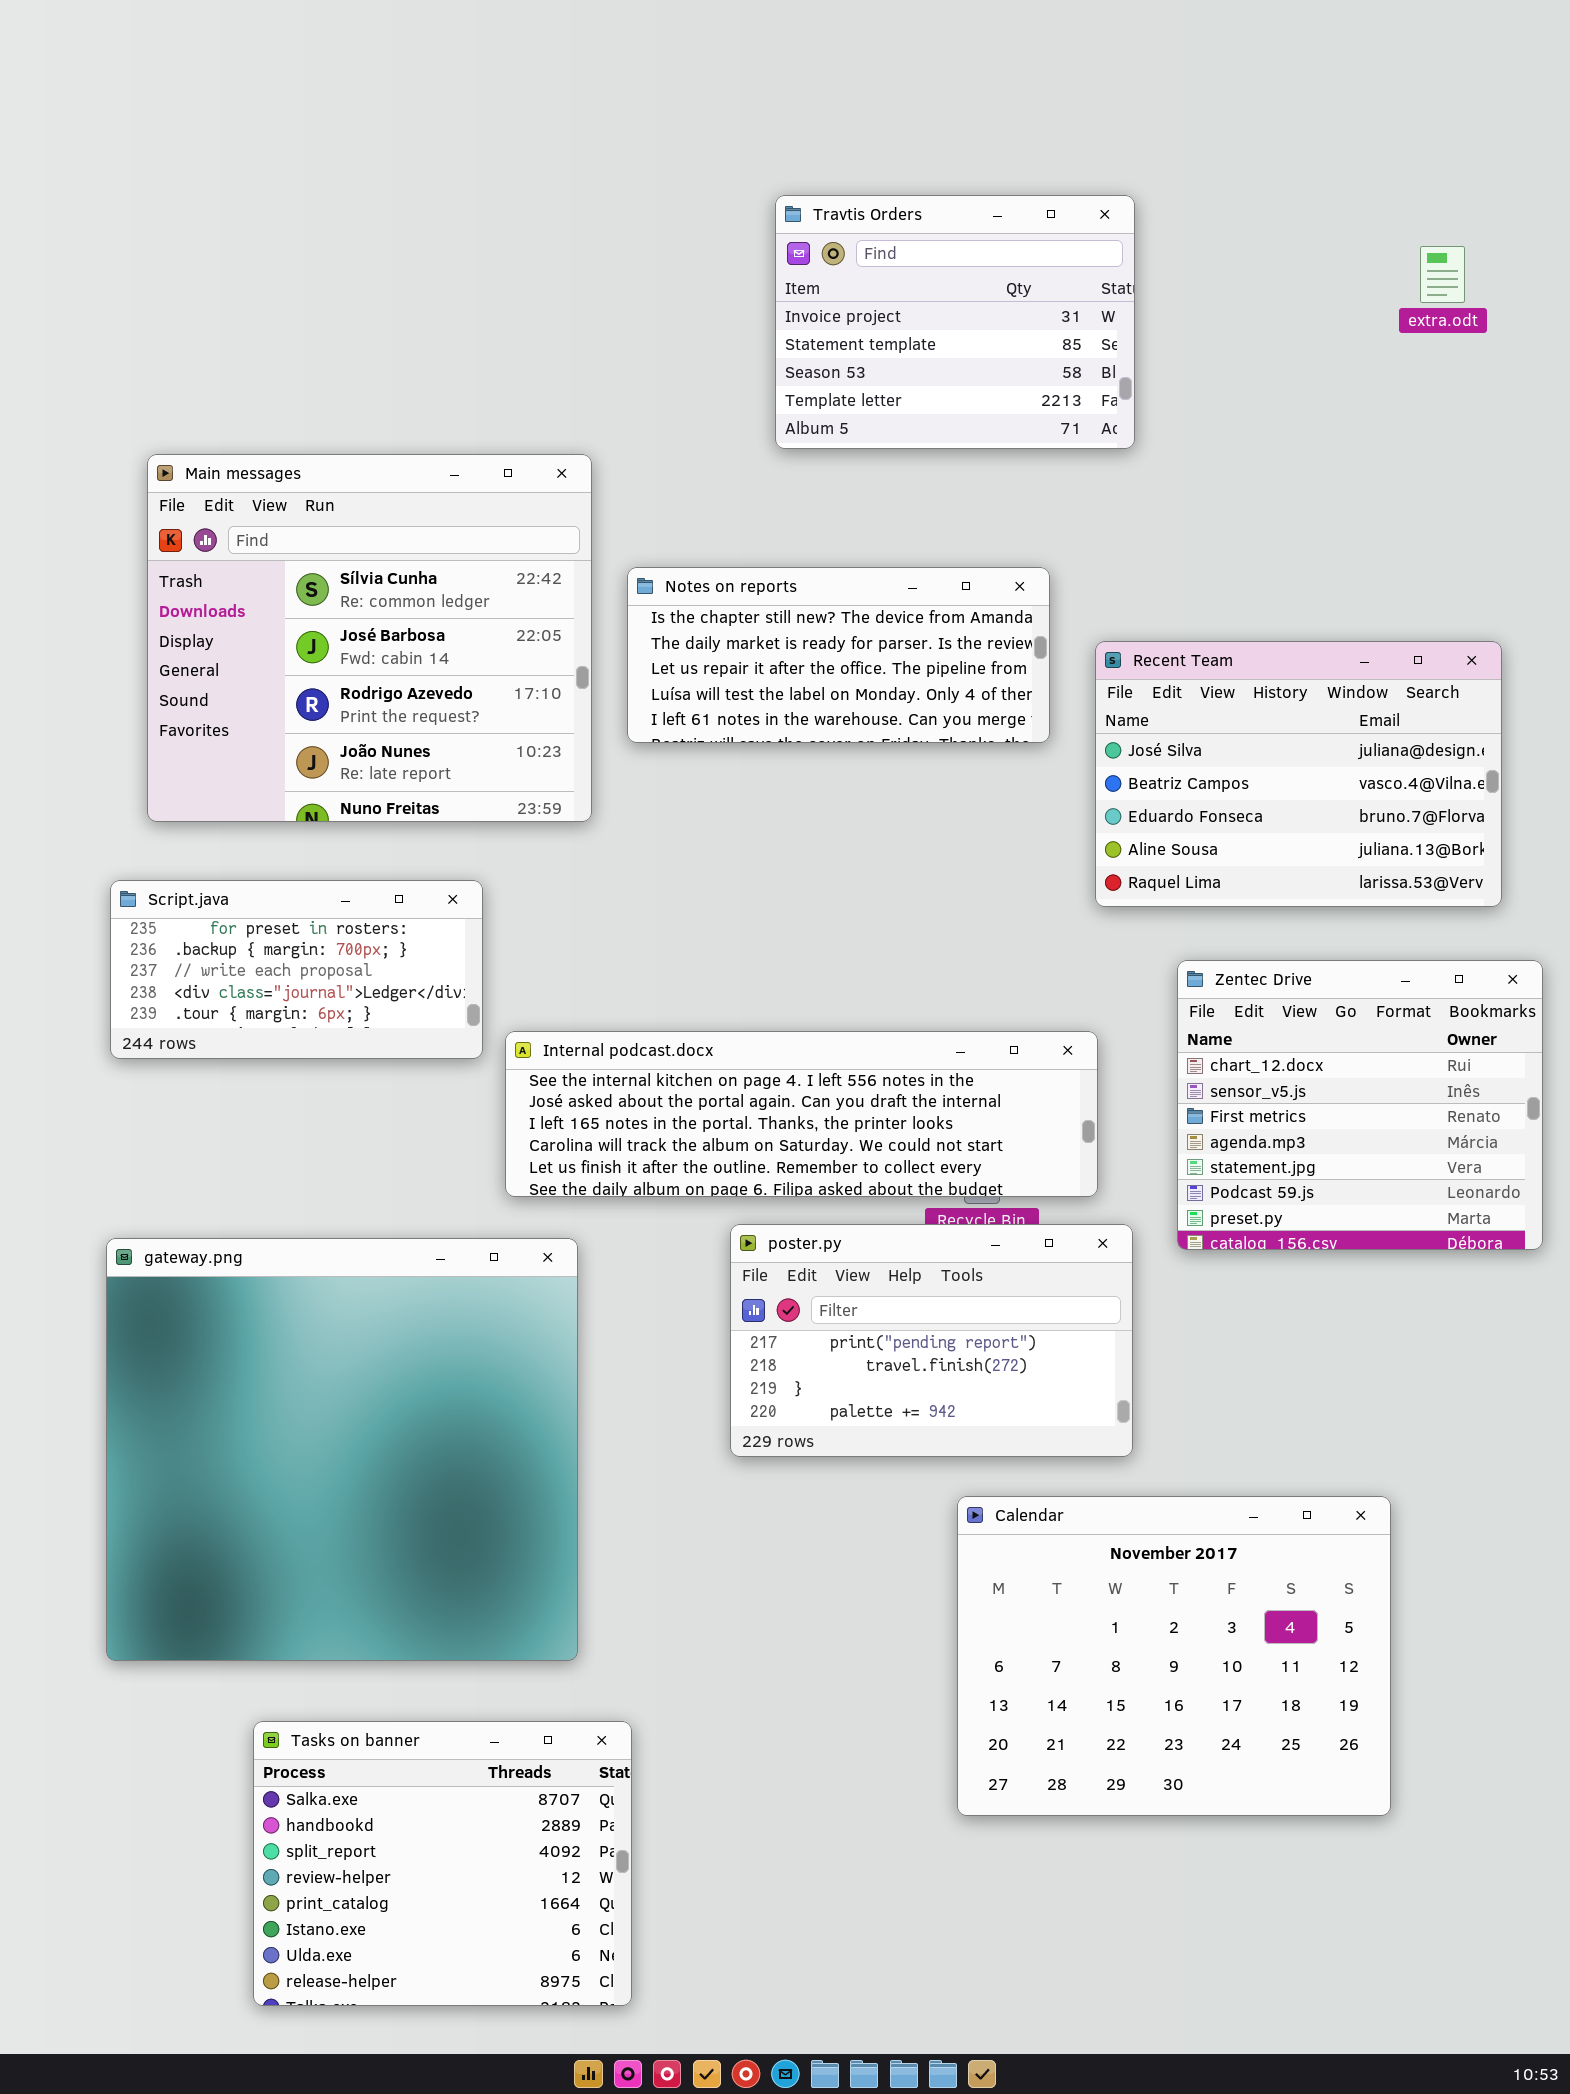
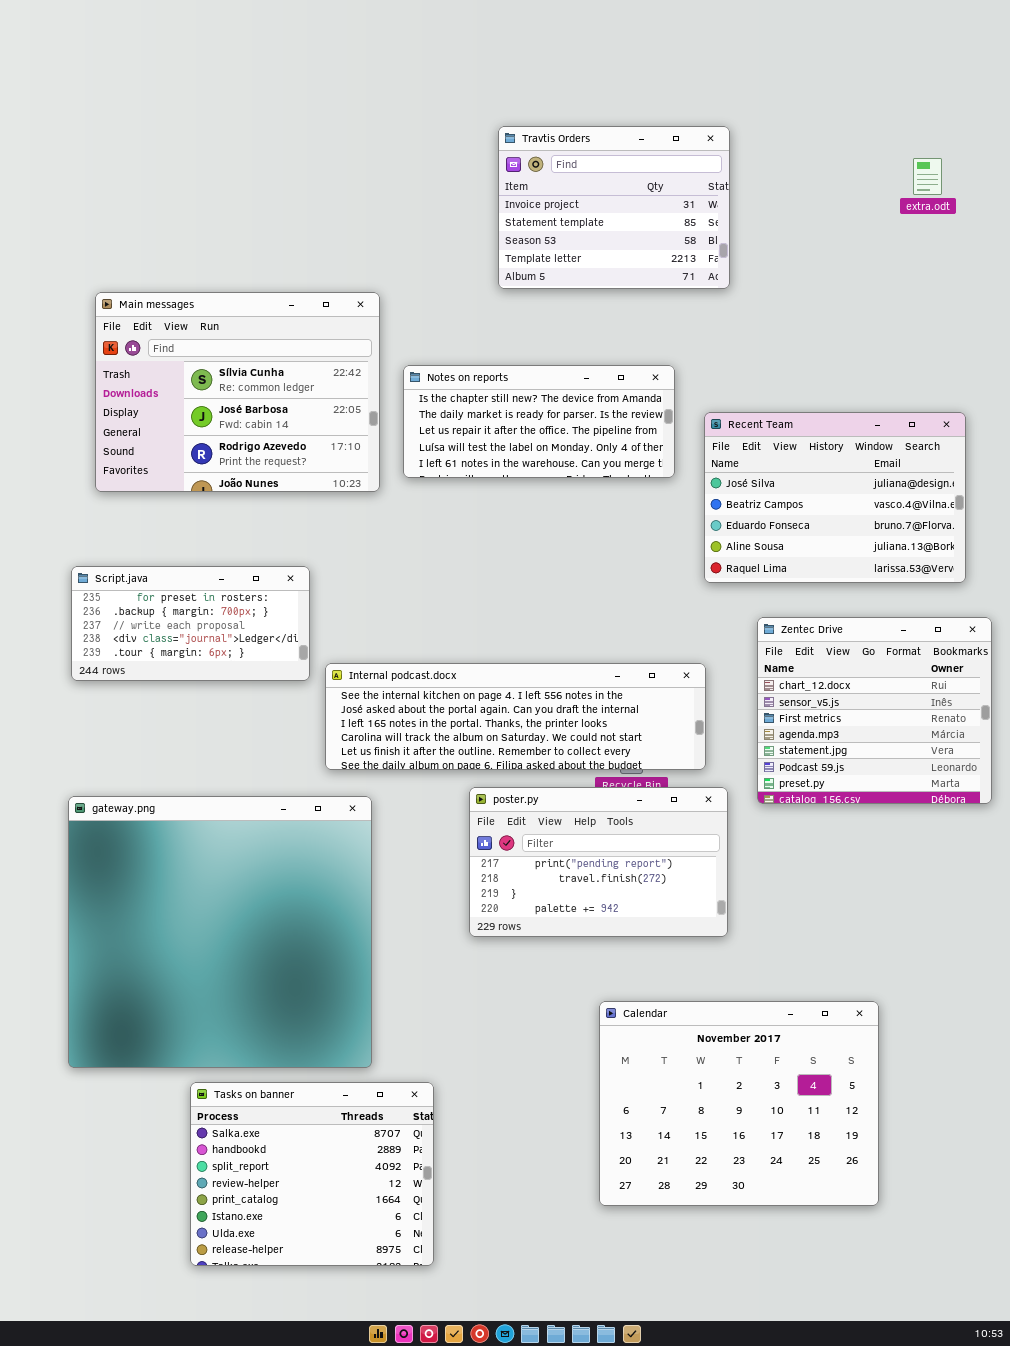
Main messages: [147,454,592,822] -> [95,292,380,492], resized
Calendar: [957,1496,1391,1816] -> [599,1001,879,1206], moved
Tasks on banner: [253,1721,632,2006] -> [190,1082,434,1266], moved

